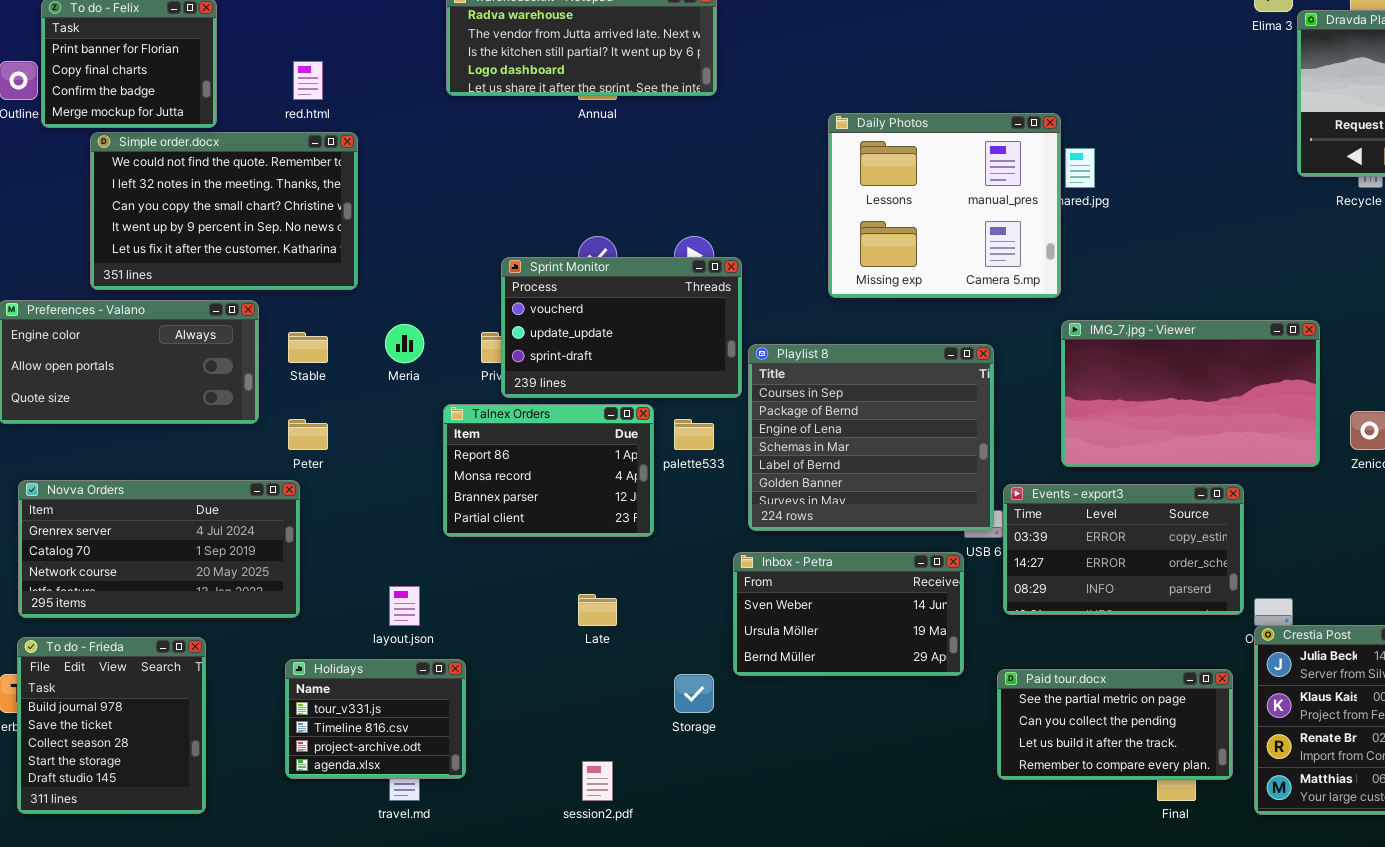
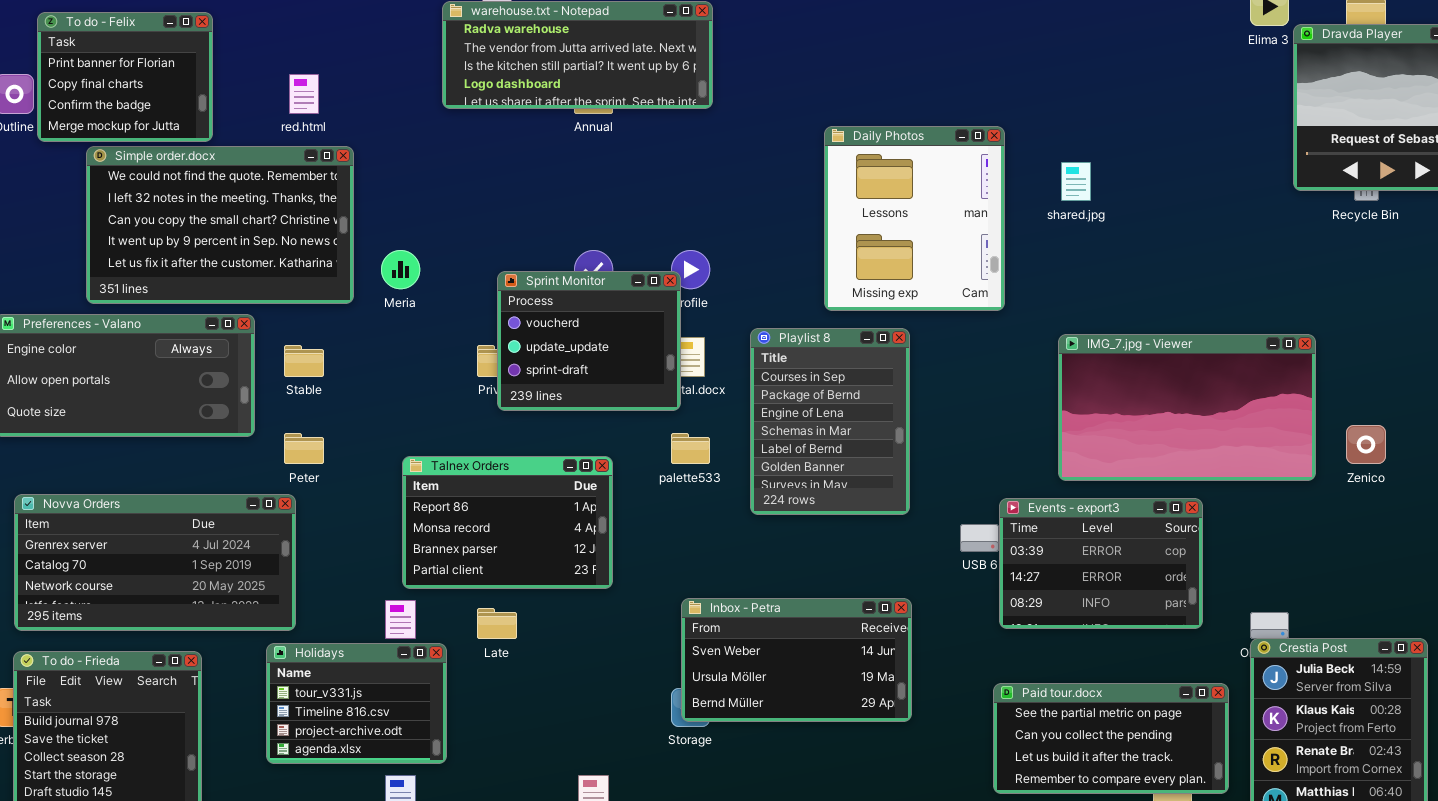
Daily Photos: [828,113,1061,298] -> [824,126,1005,311], resized
Sprint Monitor: [501,257,742,398] -> [497,271,681,411], resized
Meria: [385,324,424,363] -> [381,250,420,289], moved
Playlist 8: [748,344,994,531] -> [750,328,910,515], moved, resized
Talnex Orders: [443,404,654,537] -> [402,456,613,589], moved
Events - export3: [1003,484,1244,615] -> [999,498,1203,629], resized
Inbox - Petra: [733,552,964,676] -> [681,598,912,722], moved
Late: [578,594,617,626] -> [477,608,517,639], moved
Holidays: [285,659,466,779] -> [266,643,447,764], moved

